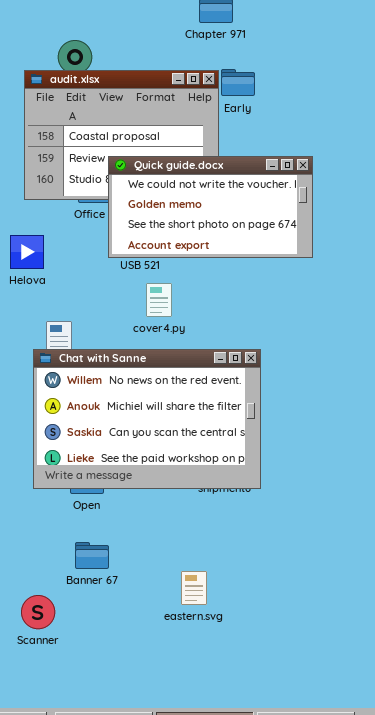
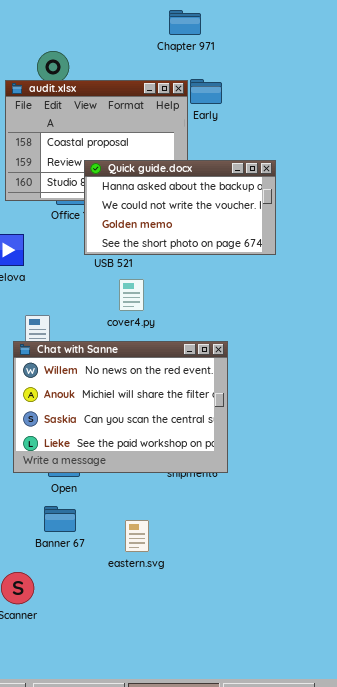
Quick guide.docx: [108,156,313,258] -> [84,160,276,255], scrolled up 1 row
Banner 67: [75,542,109,569] -> [44,506,76,532], moved
eastern.svg: [181,571,207,605] -> [125,520,149,552], moved

